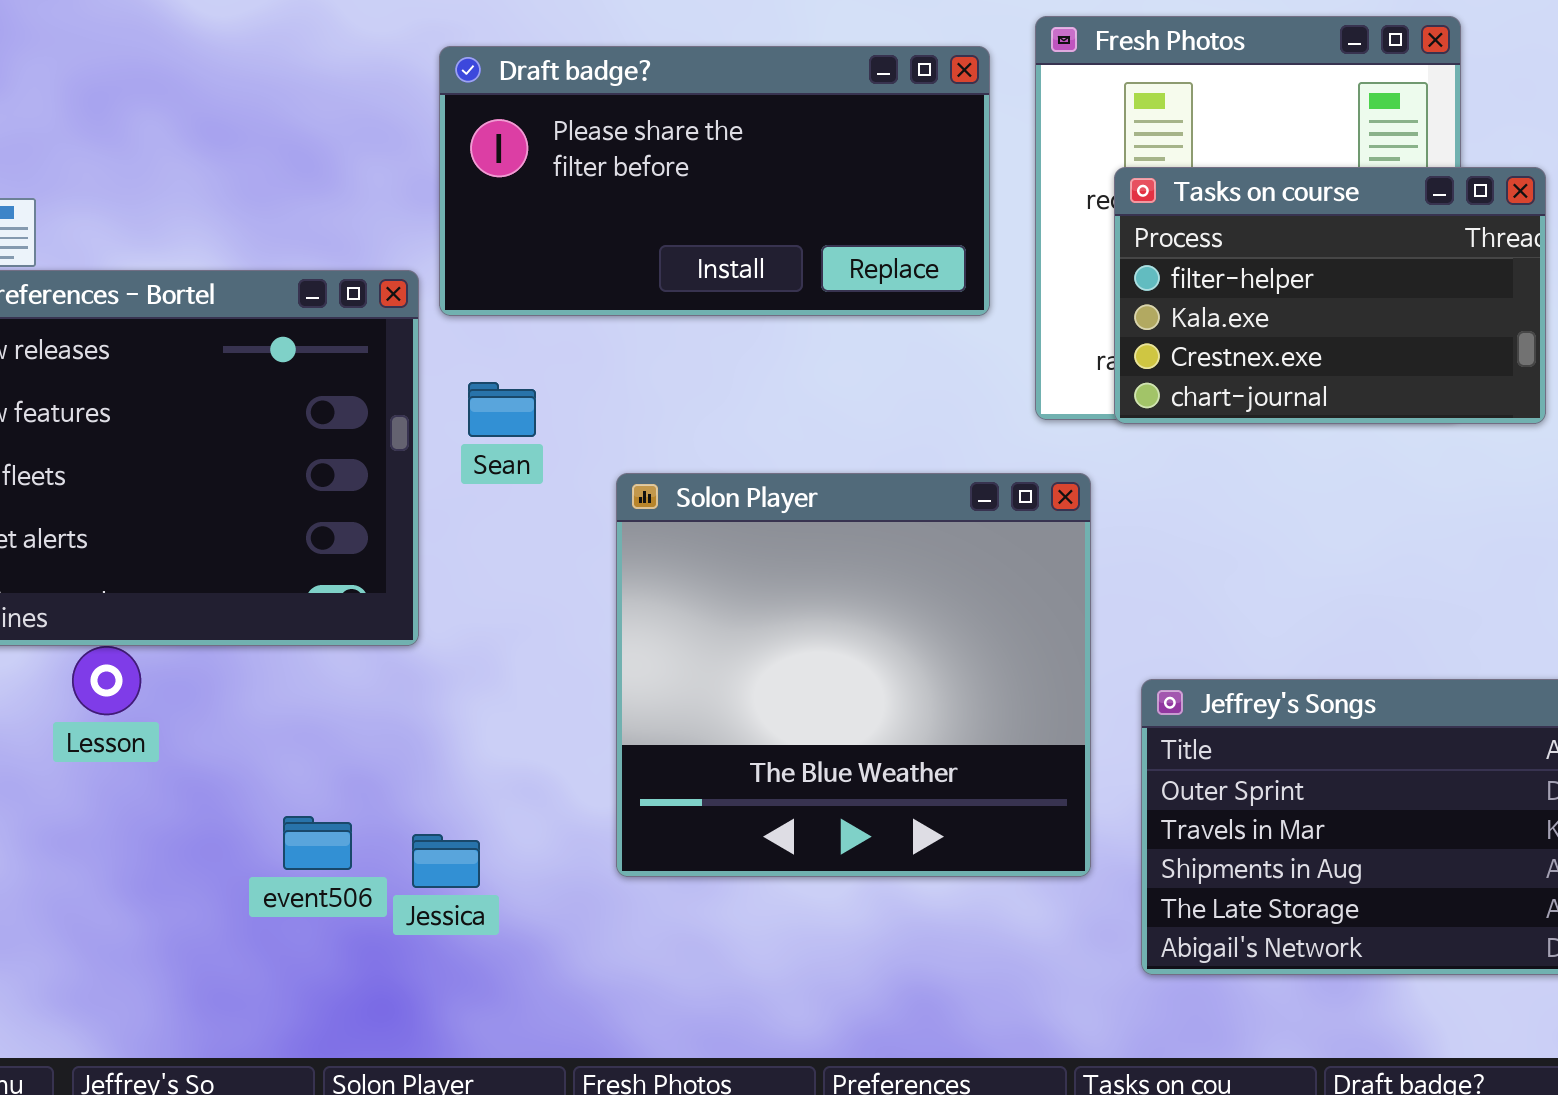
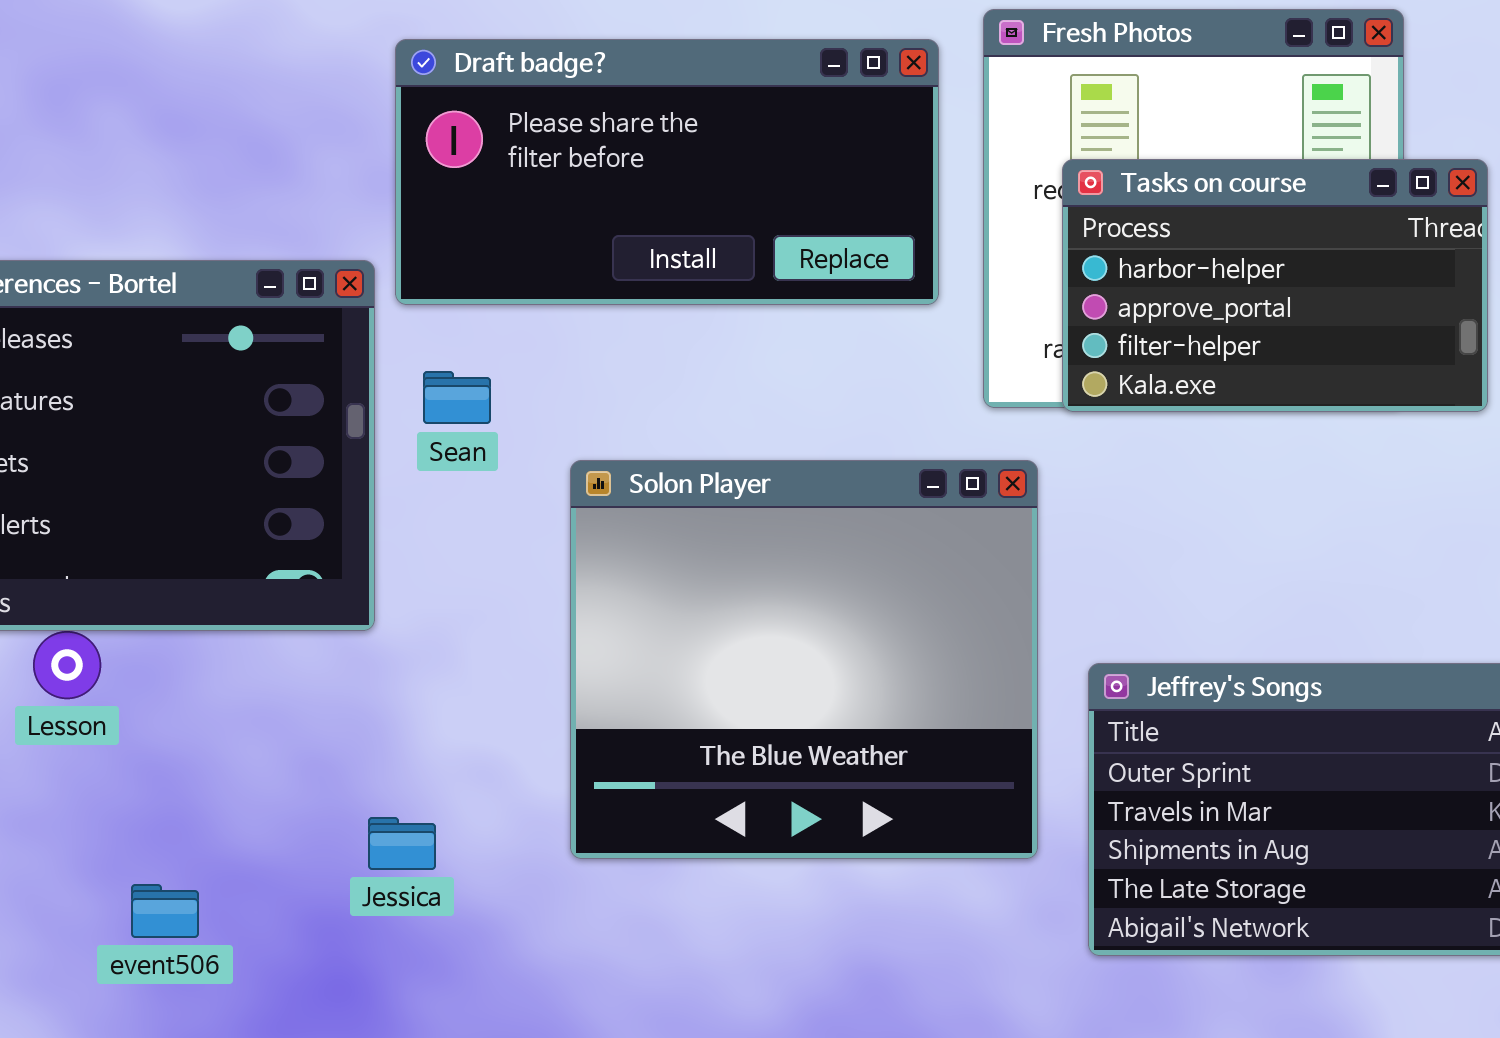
Tasks on course: [1114,167,1546,424] -> [1062,159,1488,412], scrolled up 2 rows
event506: [283,816,352,870] -> [131,884,199,938], moved

